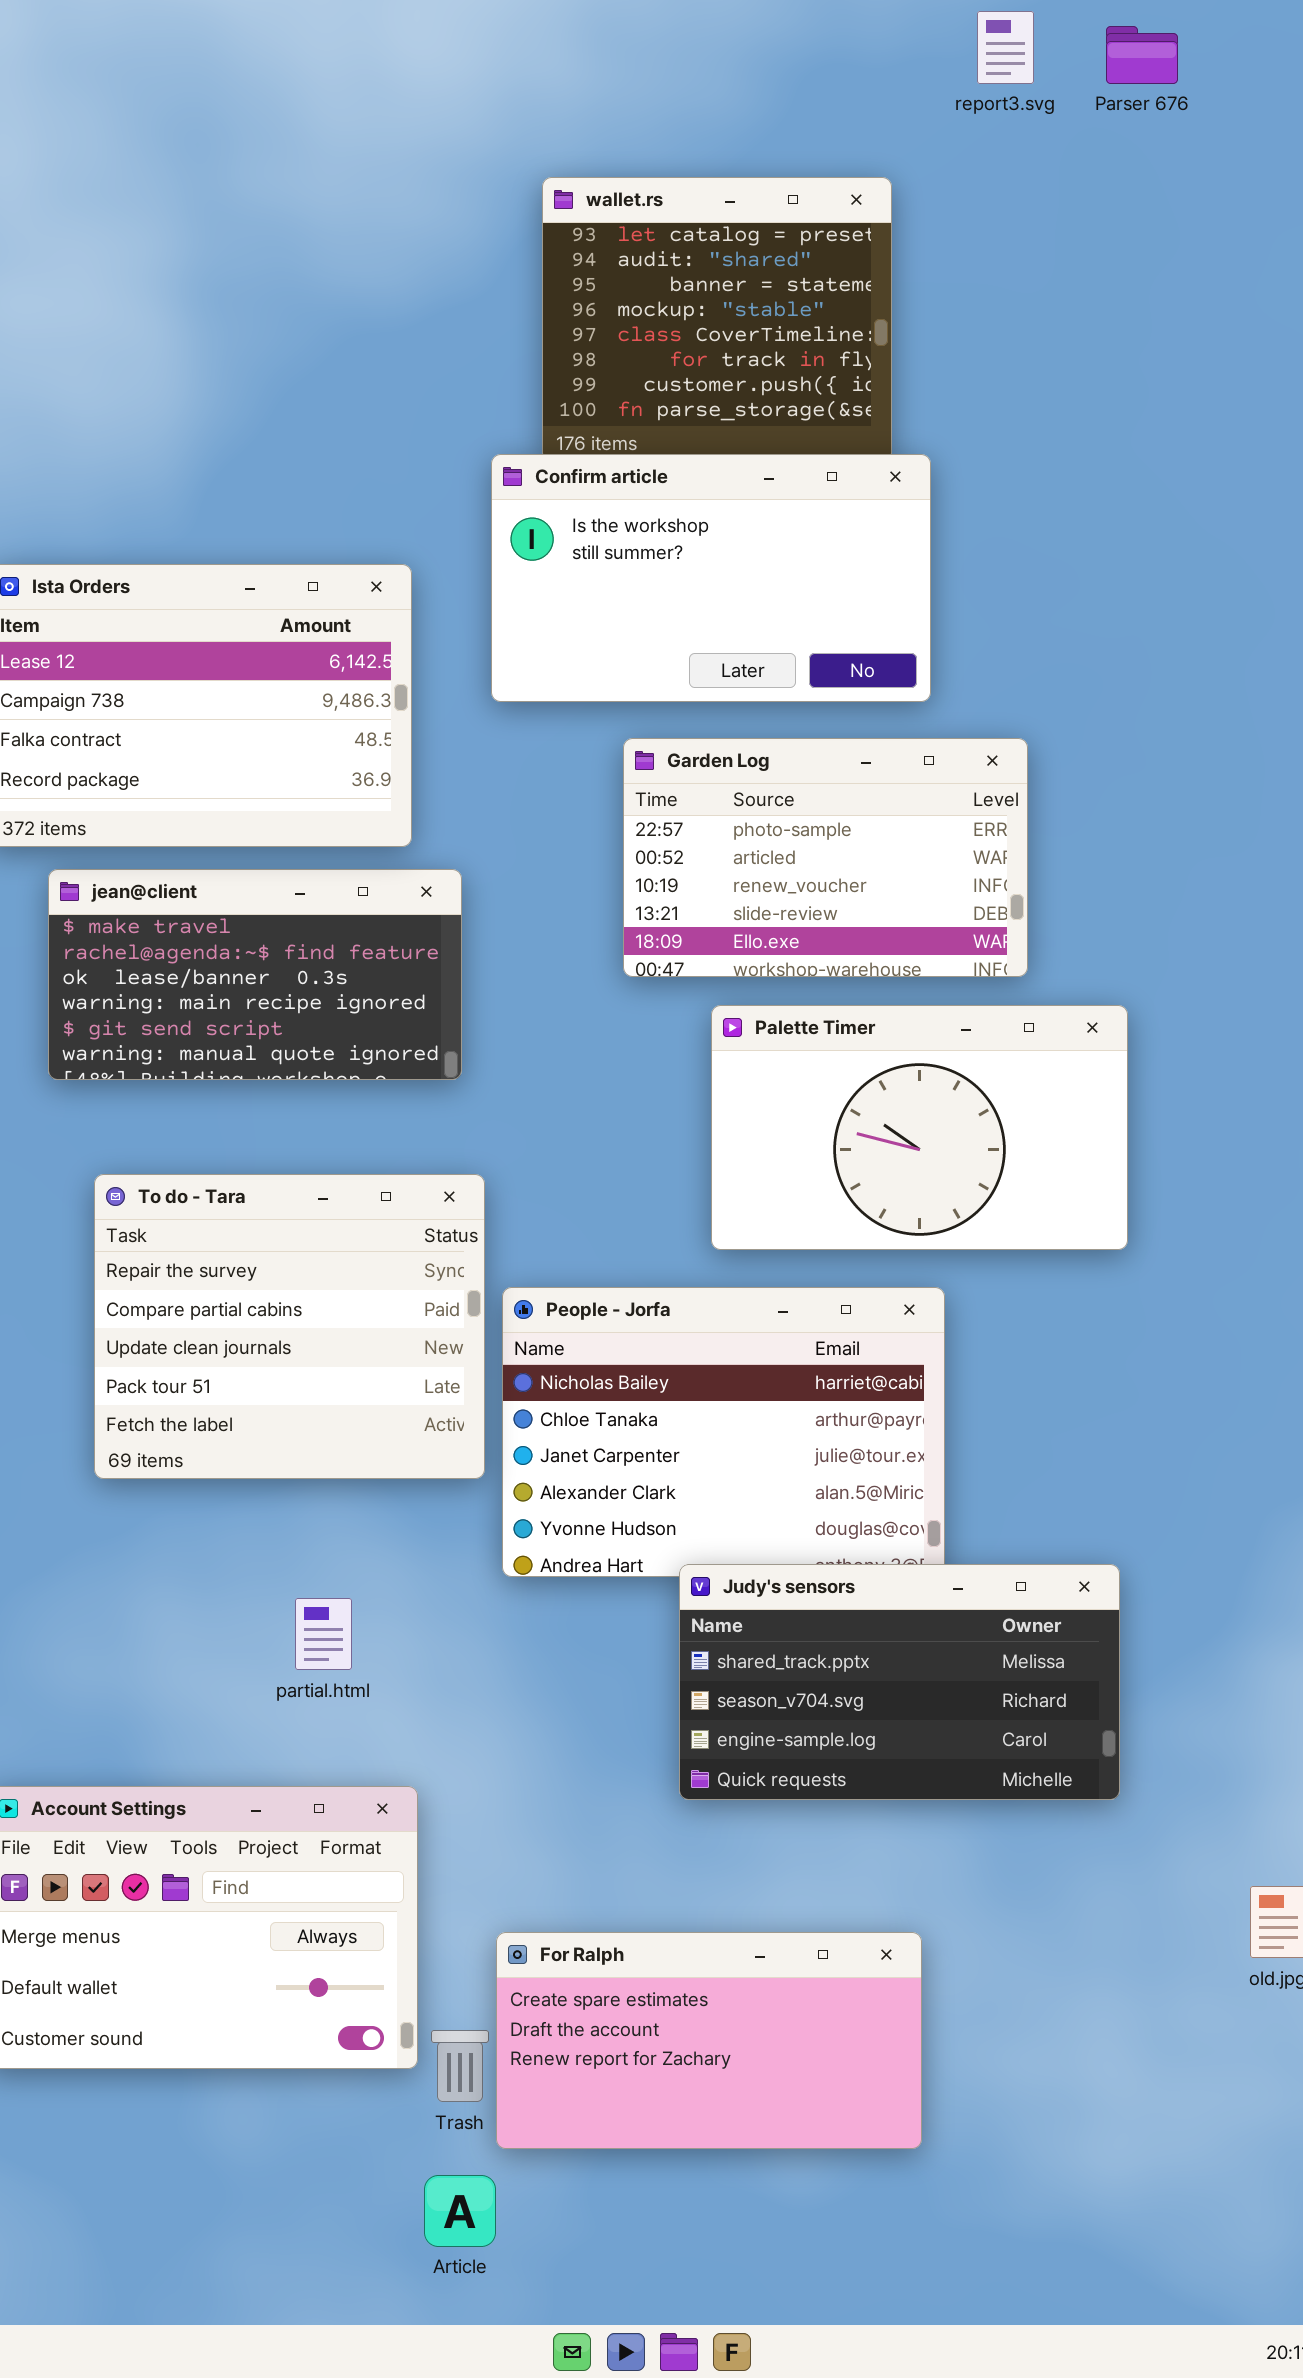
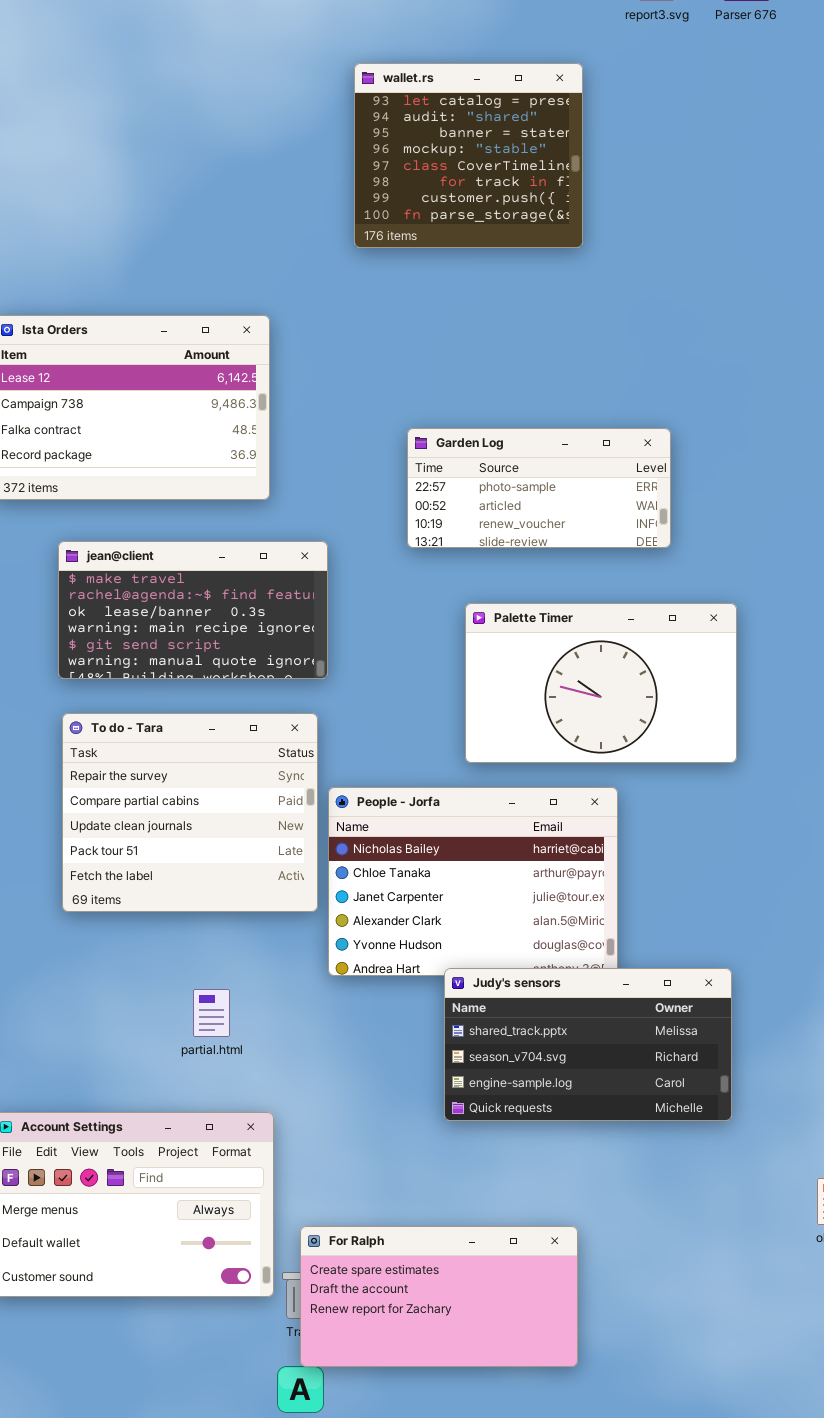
Confirm article: [491,454,931,702] -> none, closed
Garden Log: [623,738,1028,977] -> [407,428,671,548], resized
jean@client: [48,869,462,1080] -> [58,541,328,679], moved
For Ralph: [496,1932,922,2149] -> [300,1226,578,1367], moved

